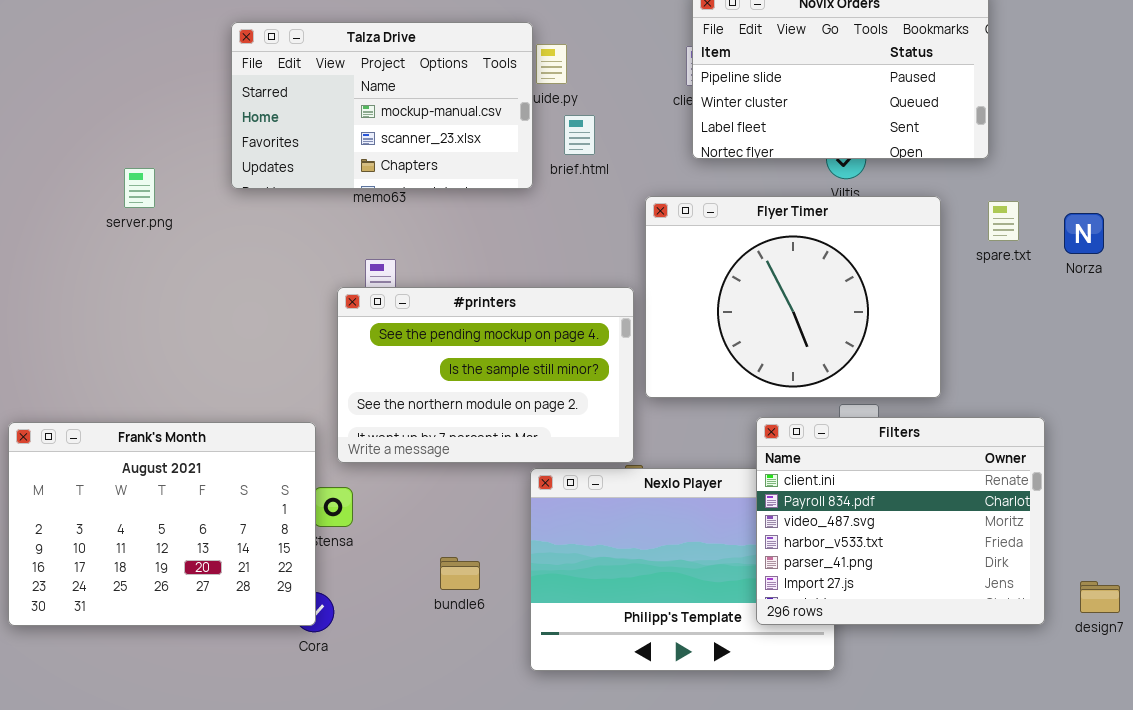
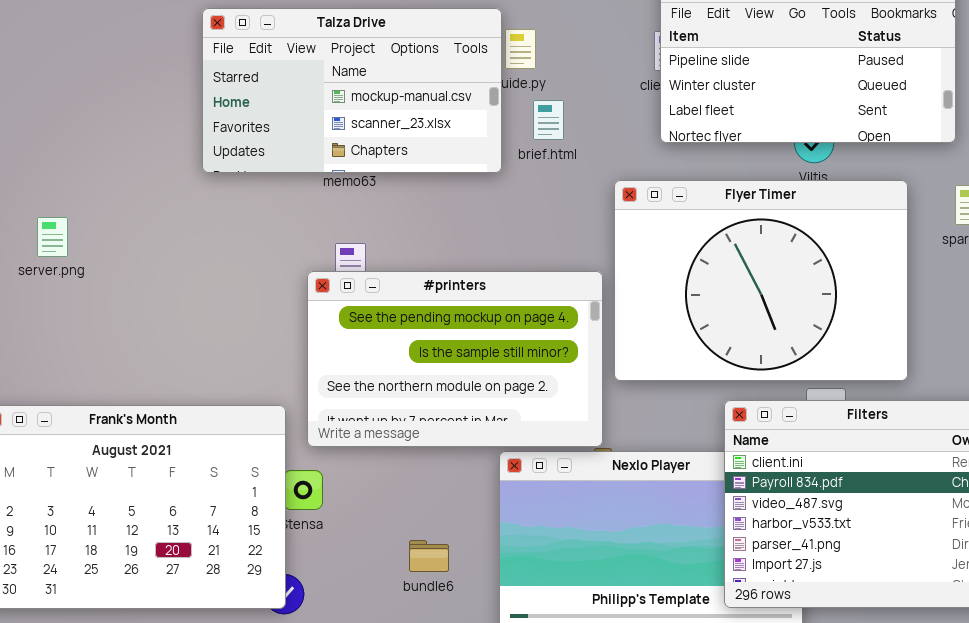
server.png: [124,168,155,208] -> [37,217,68,257], moved

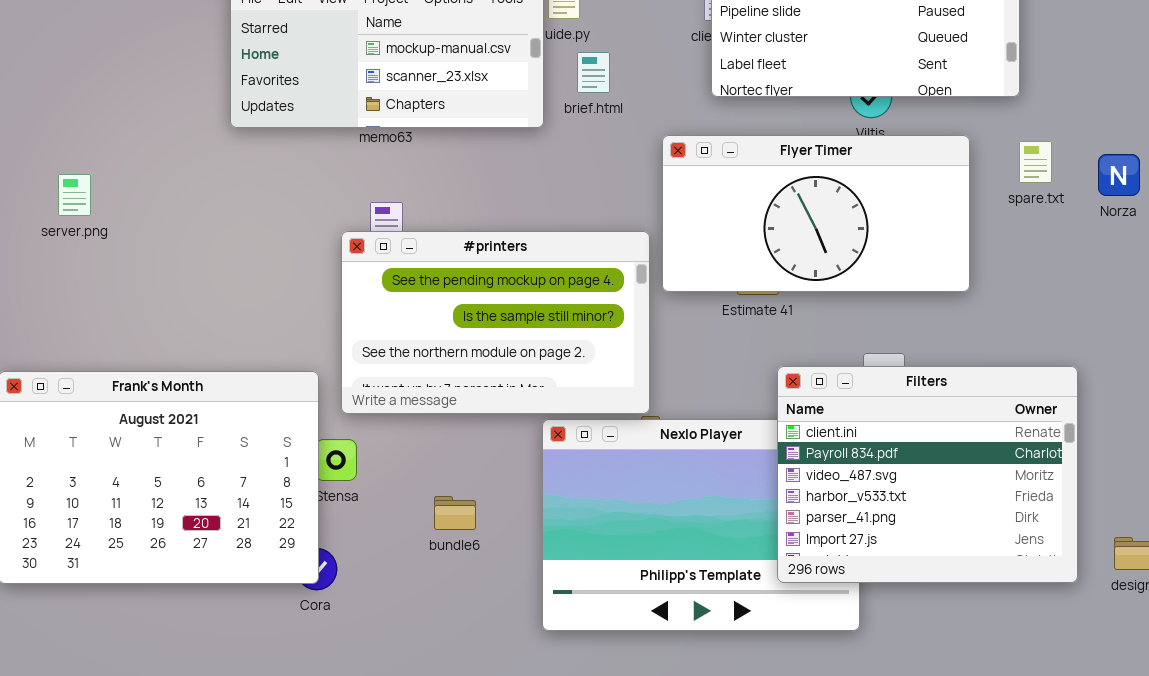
Flyer Timer: [614,180,908,381] -> [662,135,970,292], resized
bundle6: [409,540,449,572] -> [434,496,476,530], moved

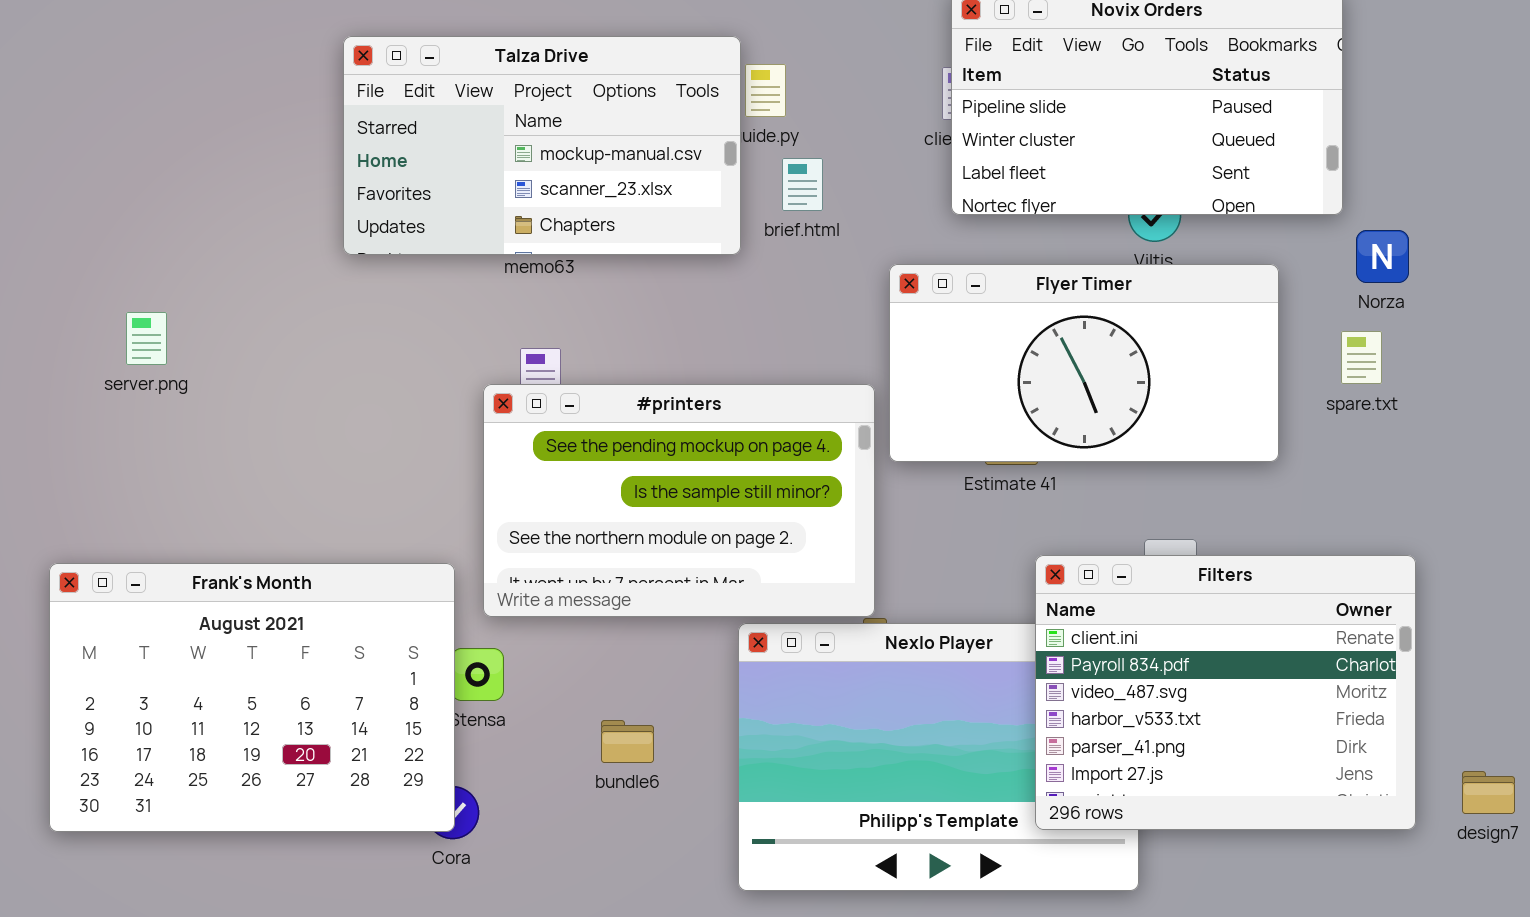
spare.txt: [1019,141,1052,183] -> [1341,331,1382,384], moved
Norza: [1098,154,1140,196] -> [1356,230,1409,283], moved

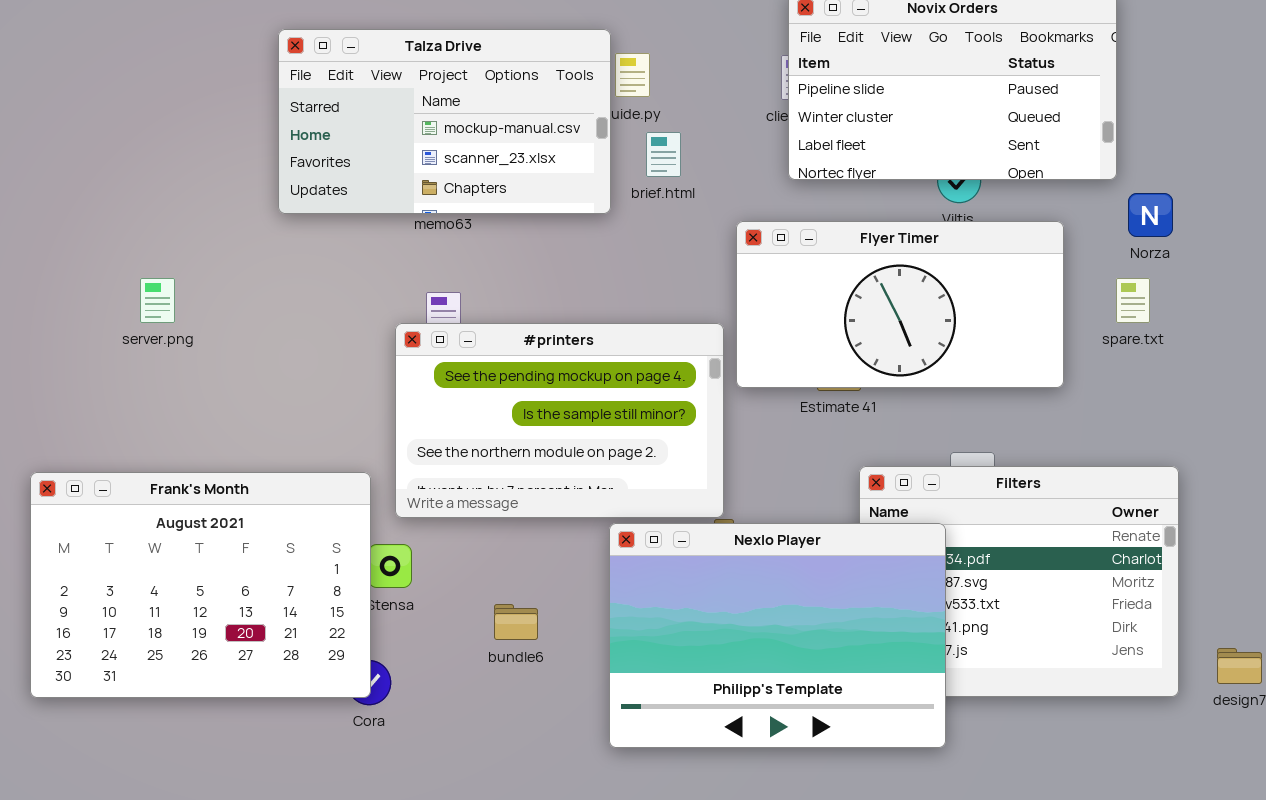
server.png: [126,312,167,365] -> [140,278,175,323], moved
Nexlo Player: [738,623,1139,891] -> [609,523,946,748], raised

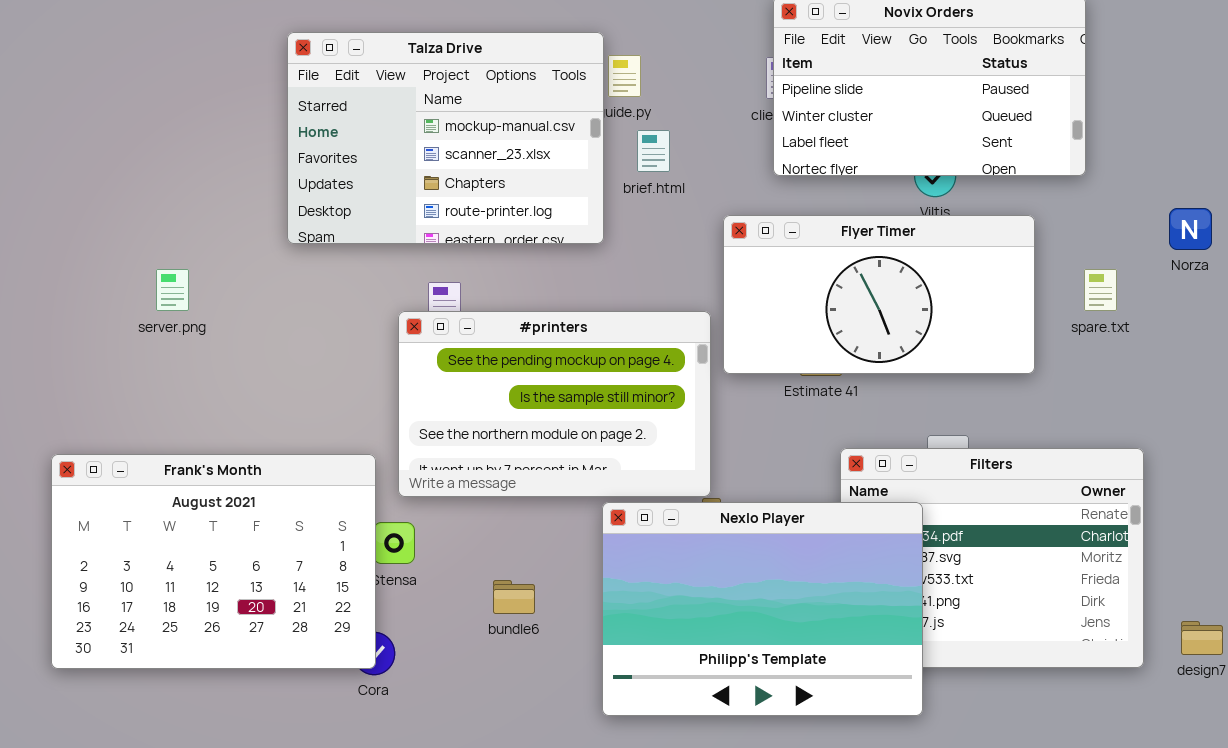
Talza Drive: [278,29,611,214] -> [287,32,604,244], resized
Norza: [1128,193,1173,237] -> [1169,208,1212,250], moved

